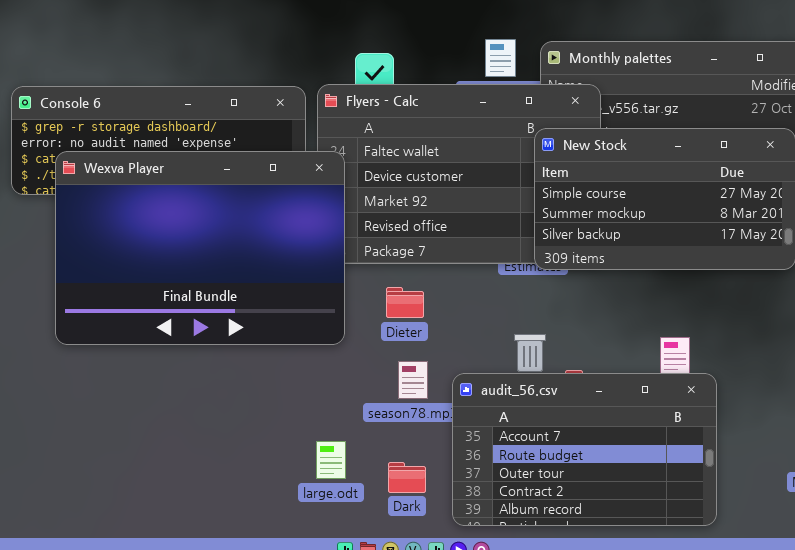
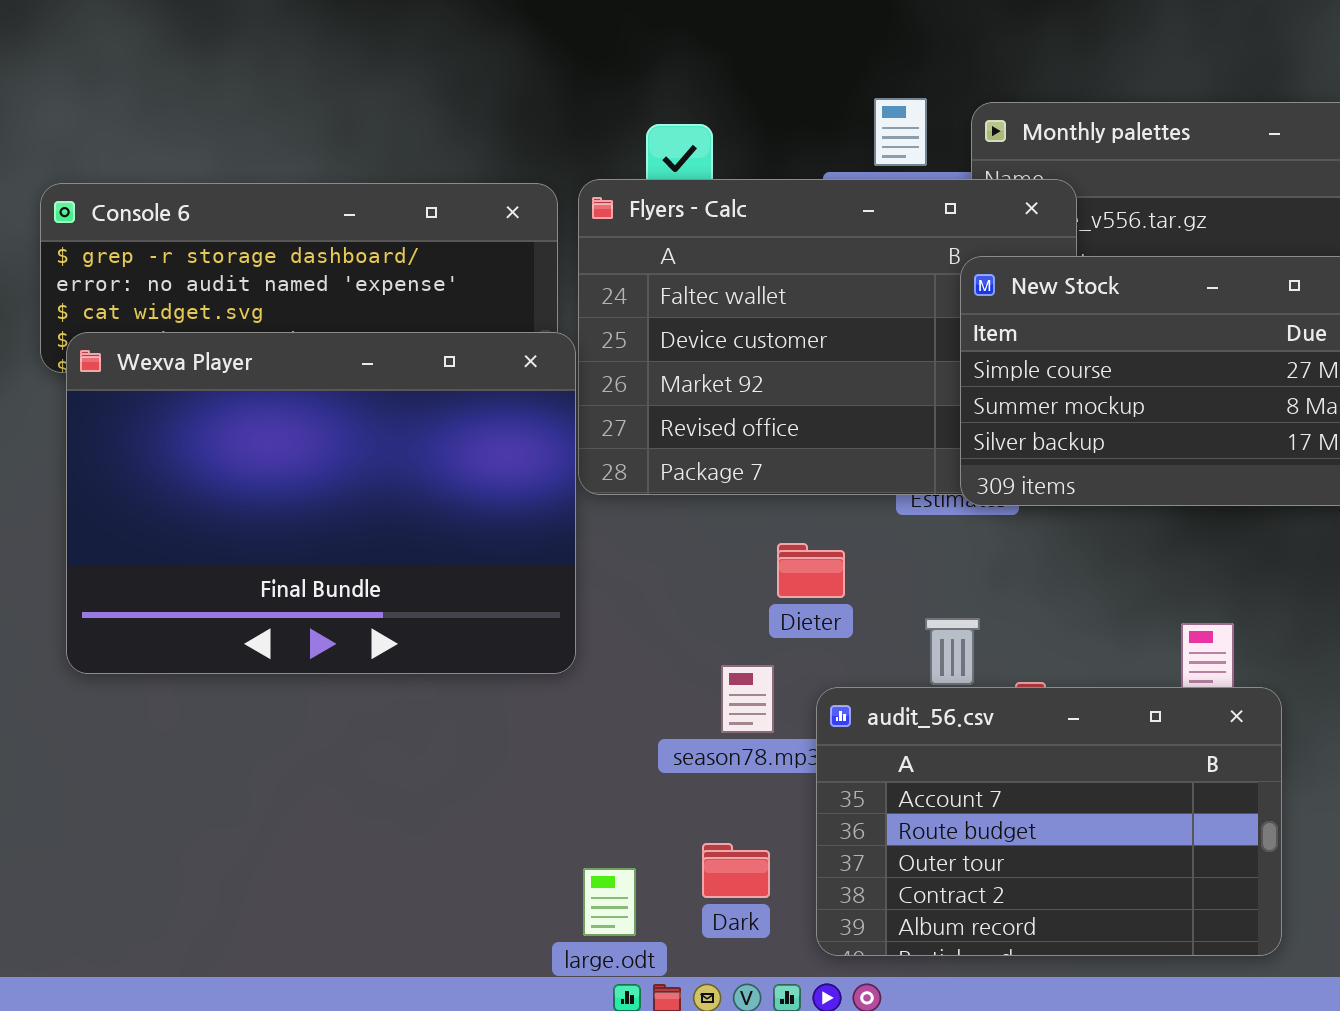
Wexva Player: [55,151,345,345] -> [66,332,576,674], moved
Dieter: [386,287,424,318] -> [777,543,845,598], moved
large.odt: [316,441,346,479] -> [583,868,636,936], moved

